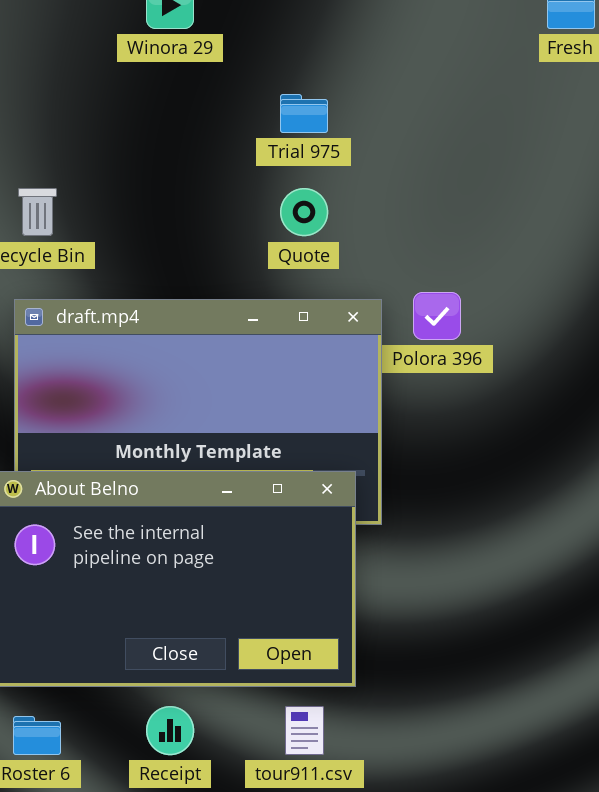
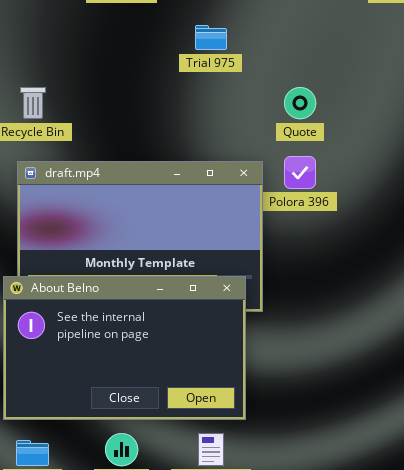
Quote: [280,188,328,236] -> [284,87,316,119], moved

